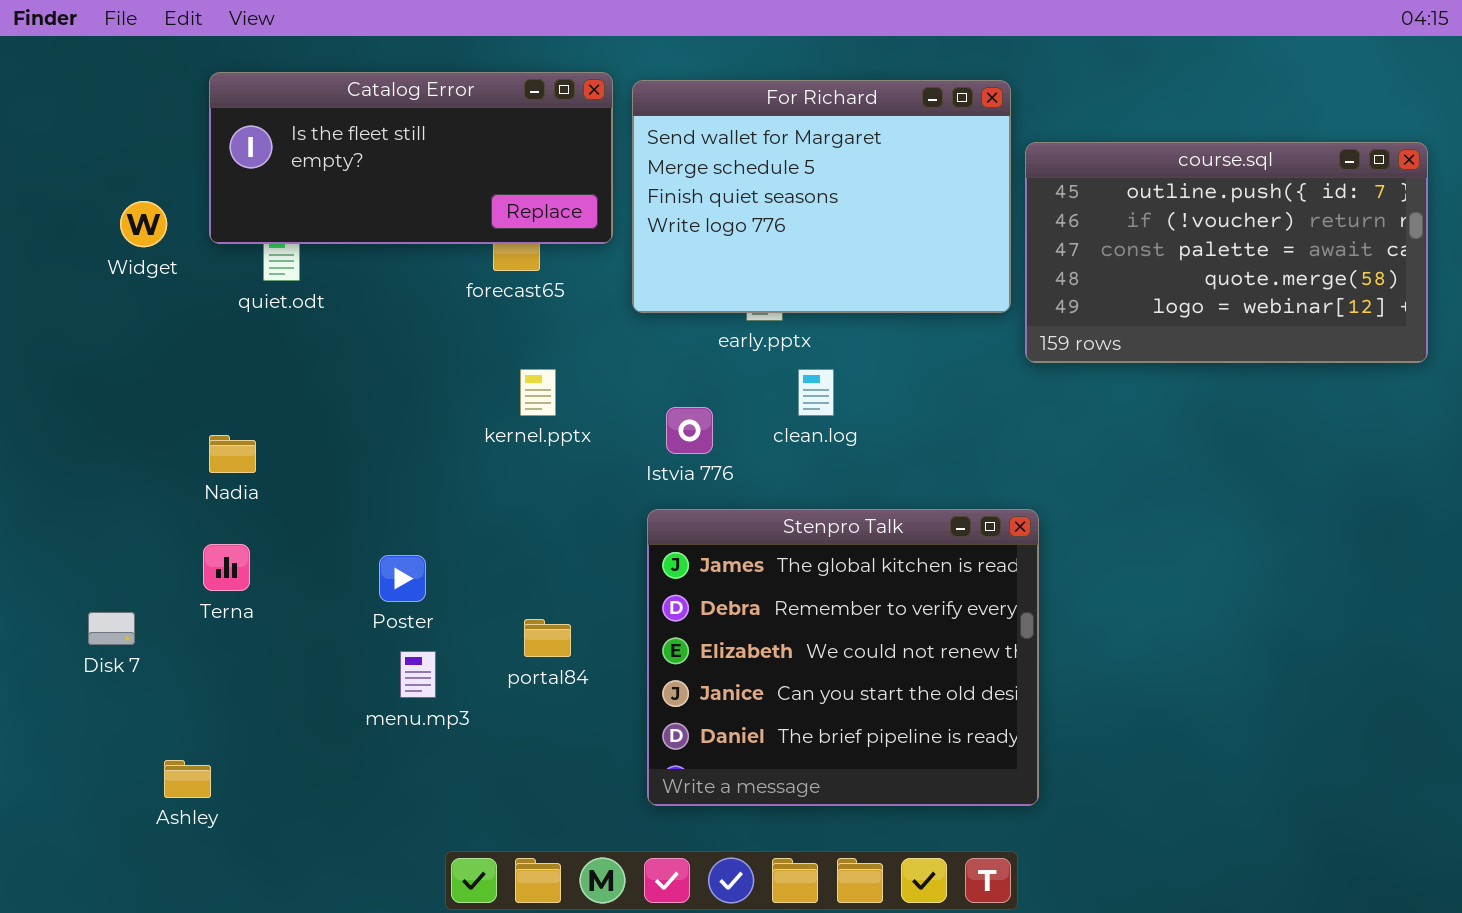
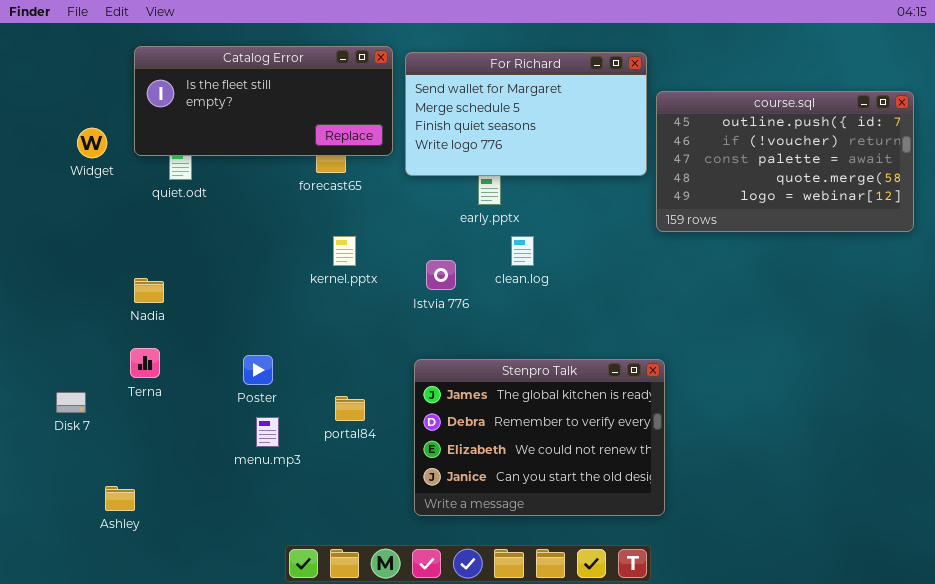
For Richard: [632,80,1011,313] -> [405,52,647,176], resized
Stenpro Talk: [647,509,1039,806] -> [414,359,665,516], resized

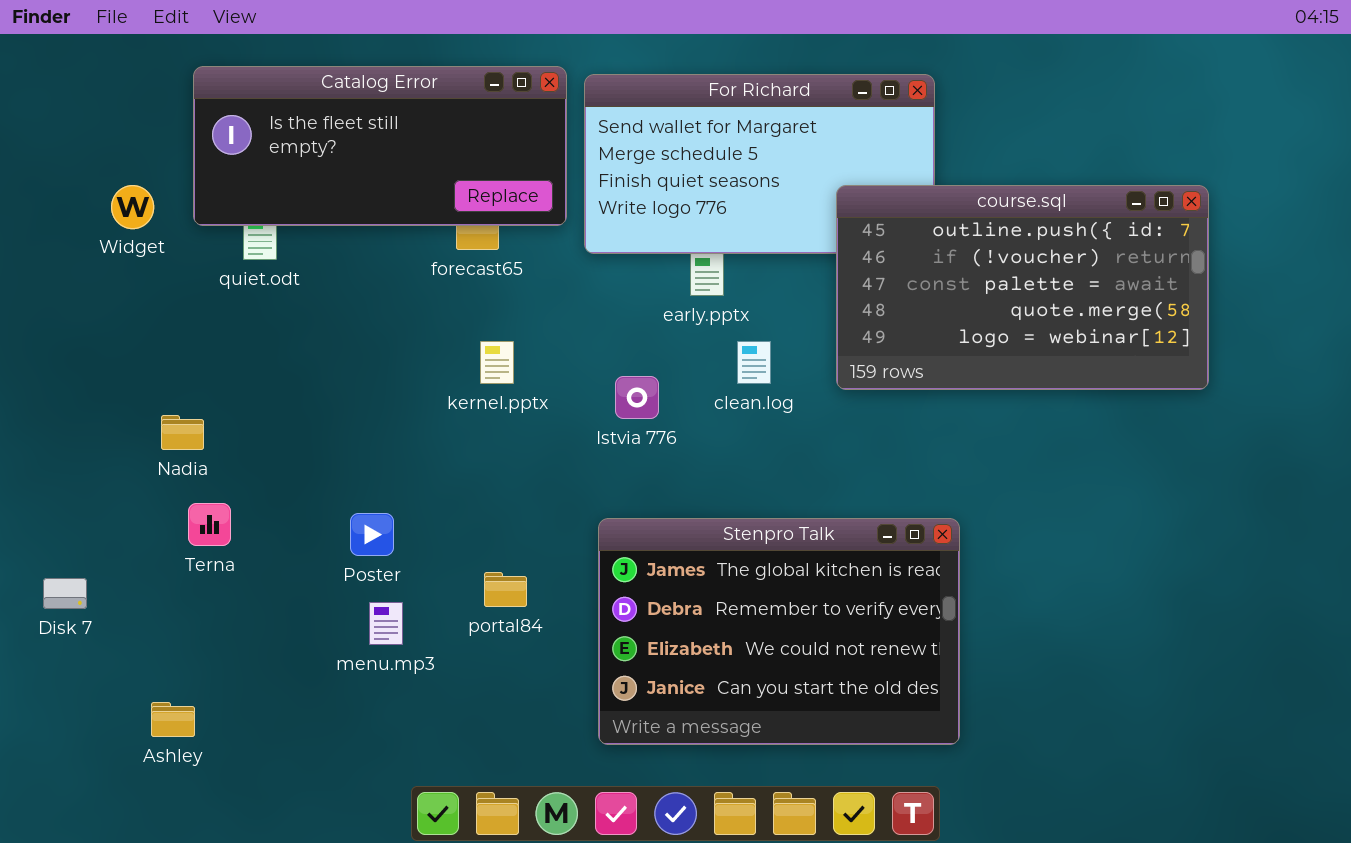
course.sql: [656,91,914,232] -> [836,185,1209,390], moved
Nadia: [134,278,164,303] -> [161,415,204,450], moved
Disk 7: [56,392,86,413] -> [43,578,87,609], moved

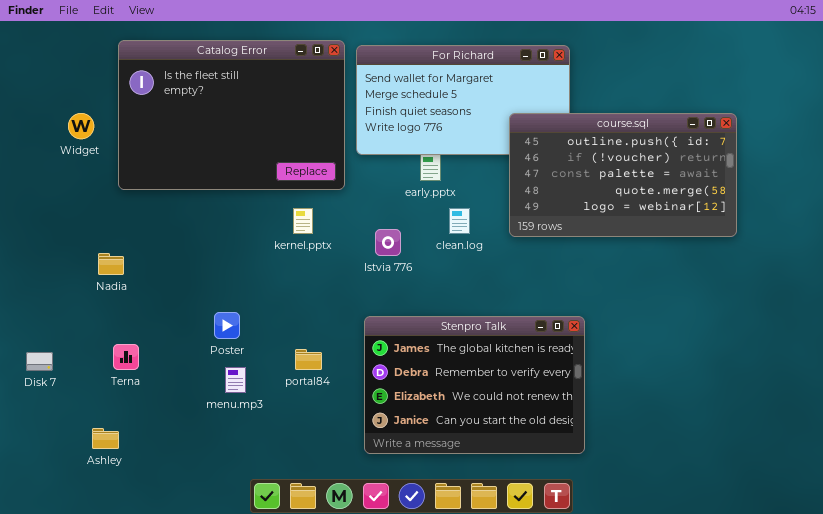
Catalog Error: [193,66,567,226] -> [118,40,345,190], resized
Terna: [188,503,231,546] -> [113,344,139,370], moved

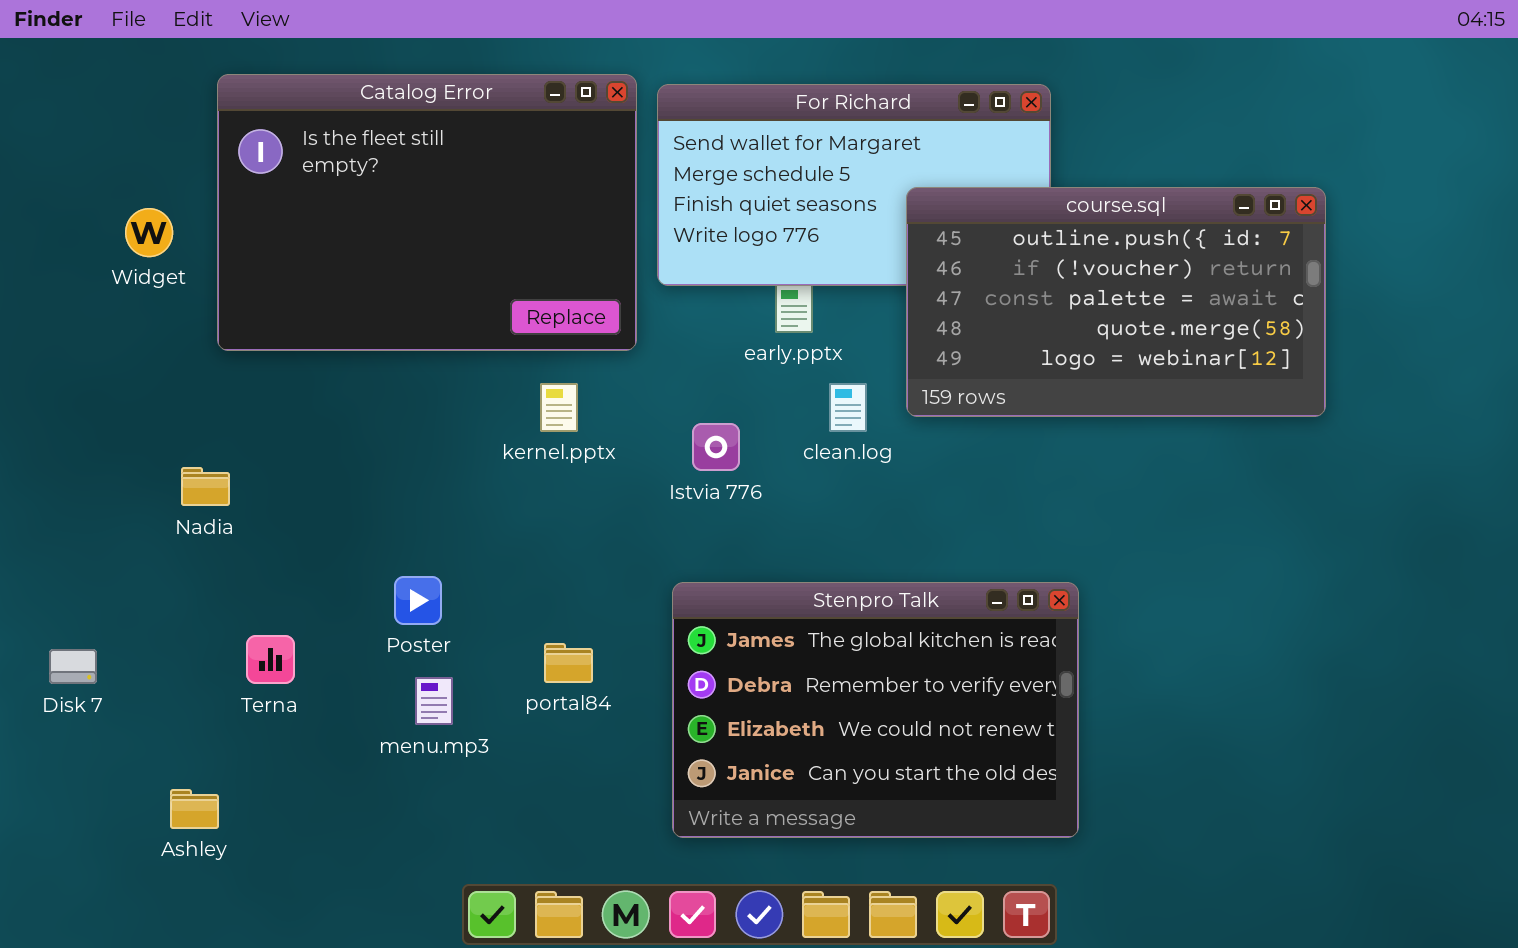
course.sql: [509,113,737,237] -> [906,187,1326,417], moved
Terna: [113,344,139,370] -> [246,635,295,684], moved

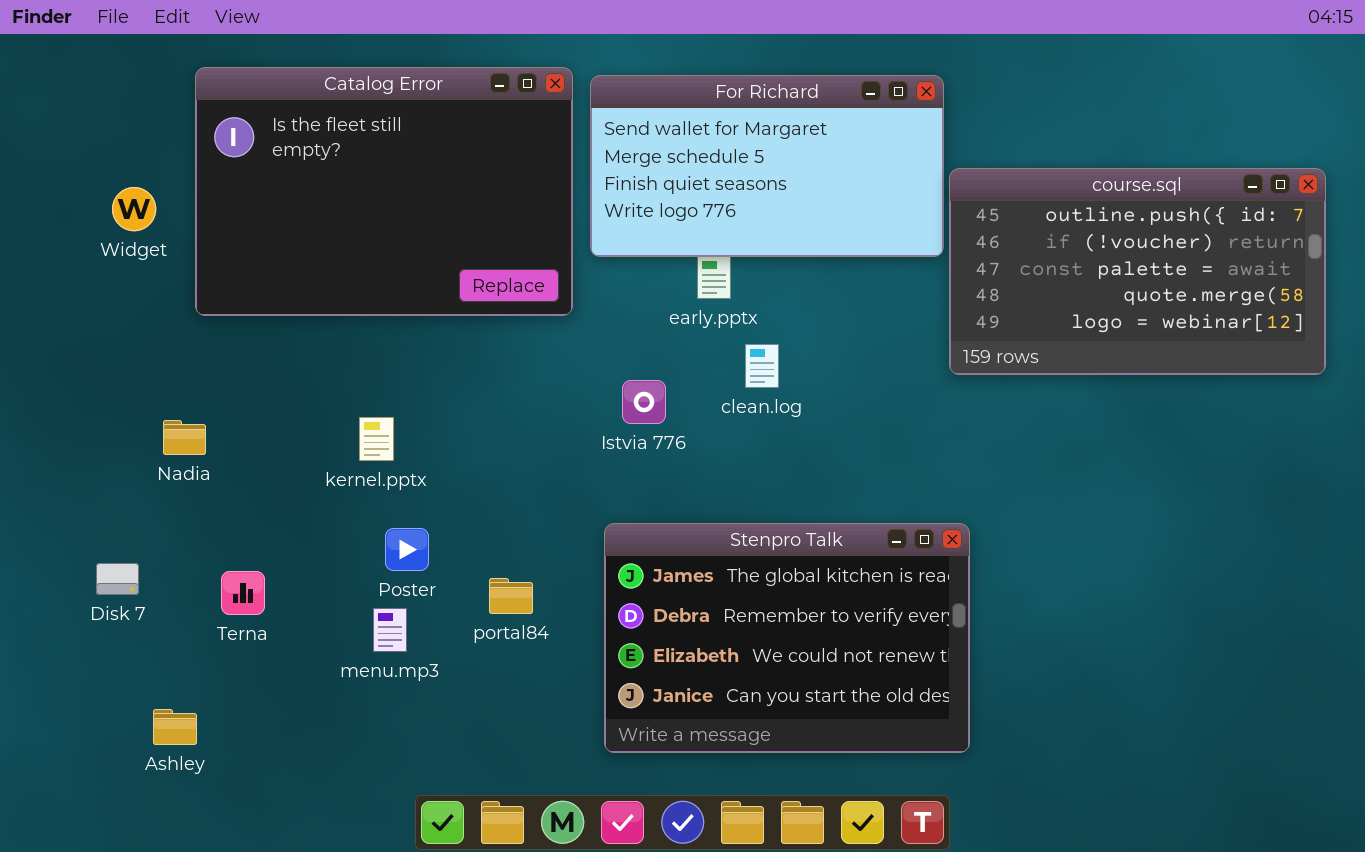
course.sql: [906,187,1326,417] -> [949,168,1326,375], moved
kernel.pptx: [540,383,578,432] -> [359,417,394,461], moved
Poster: [394,576,442,625] -> [385,528,429,571], moved
Disk 7: [49,649,97,684] -> [96,563,139,595], moved

